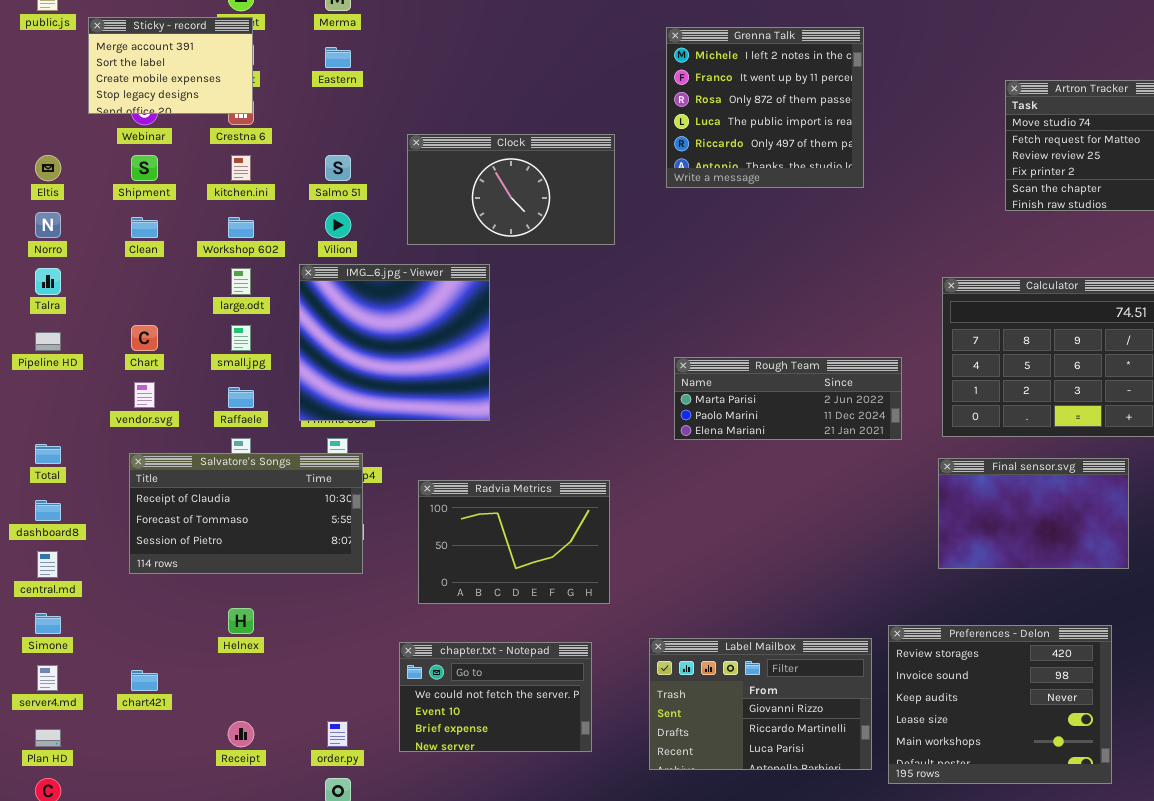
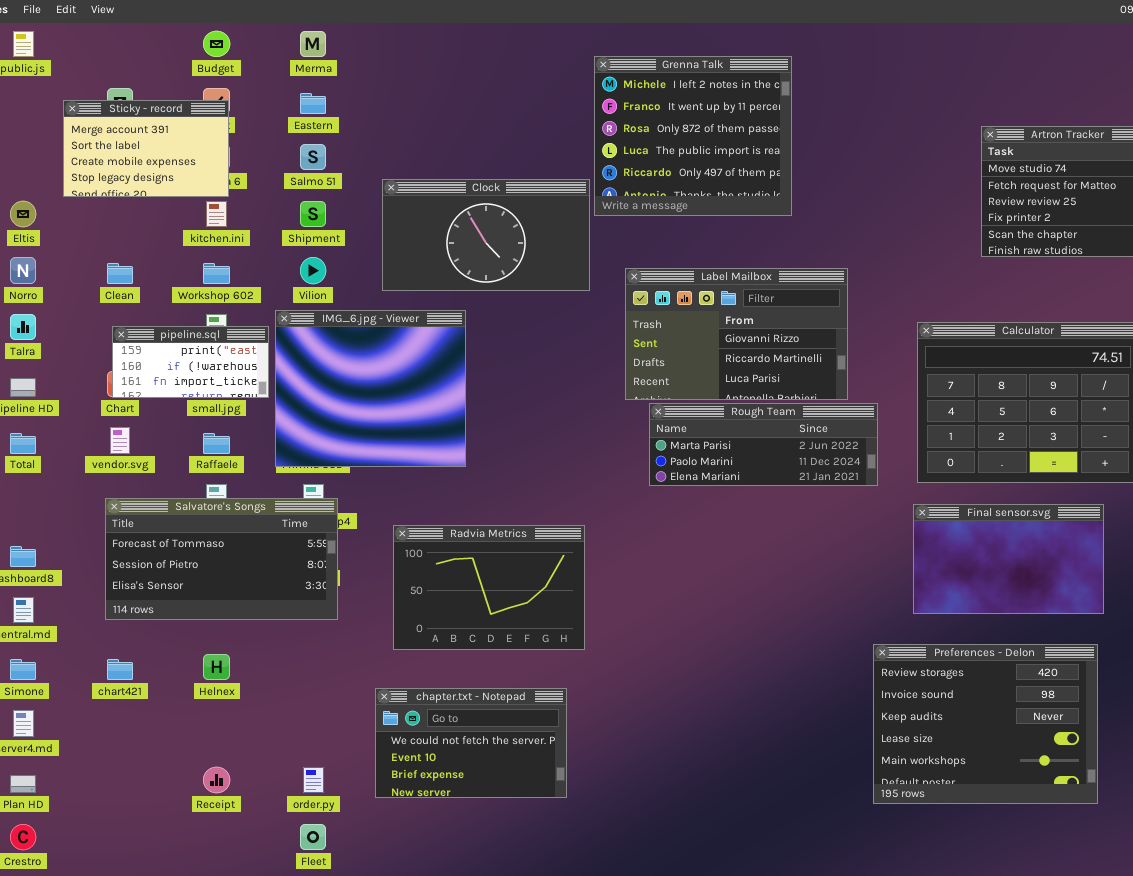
Sticky - record: [88,17,253,114] -> [63,100,229,197], moved
Grenna Talk: [666,27,864,188] -> [594,56,792,216], moved
Shipment: [131,155,158,181] -> [300,201,326,227], moved
Salmo 51: [325,155,351,181] -> [300,144,326,170], moved
pipeline.sql: none -> [112,326,269,398], opened
Total: [35,444,61,464] -> [10,433,36,454], moved
Salvatore's Songs: [129,453,363,574] -> [105,498,338,620], scrolled down 1 row
Preferences - Delon: [888,625,1112,784] -> [873,644,1098,804], moved
Label Mailbox: [649,638,872,770] -> [625,268,848,400], moved
chart421: [131,670,158,691] -> [107,659,133,680], moved

